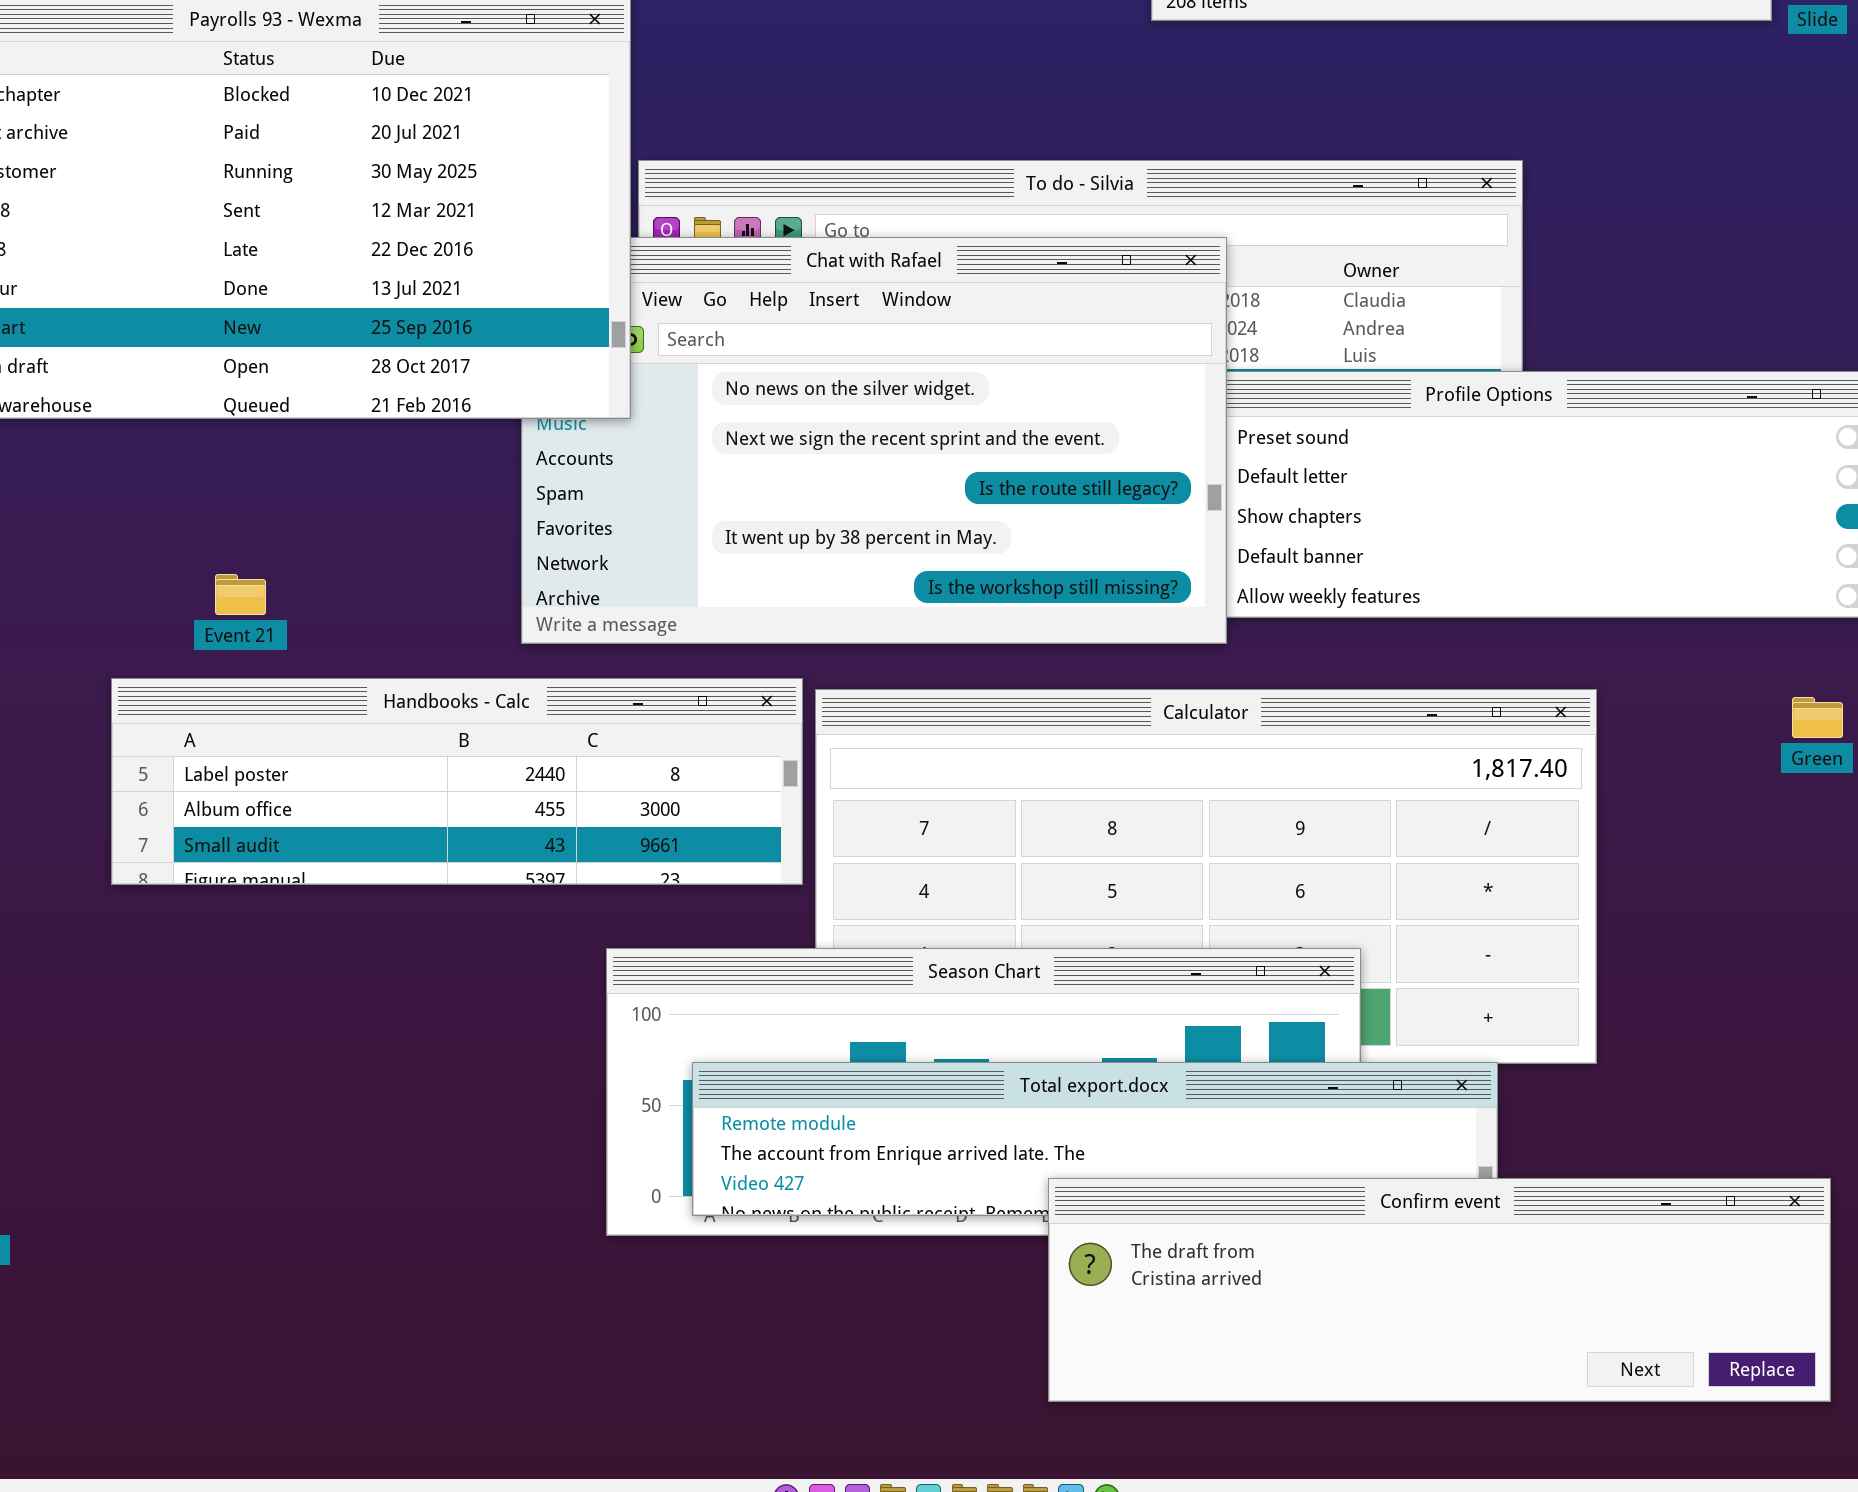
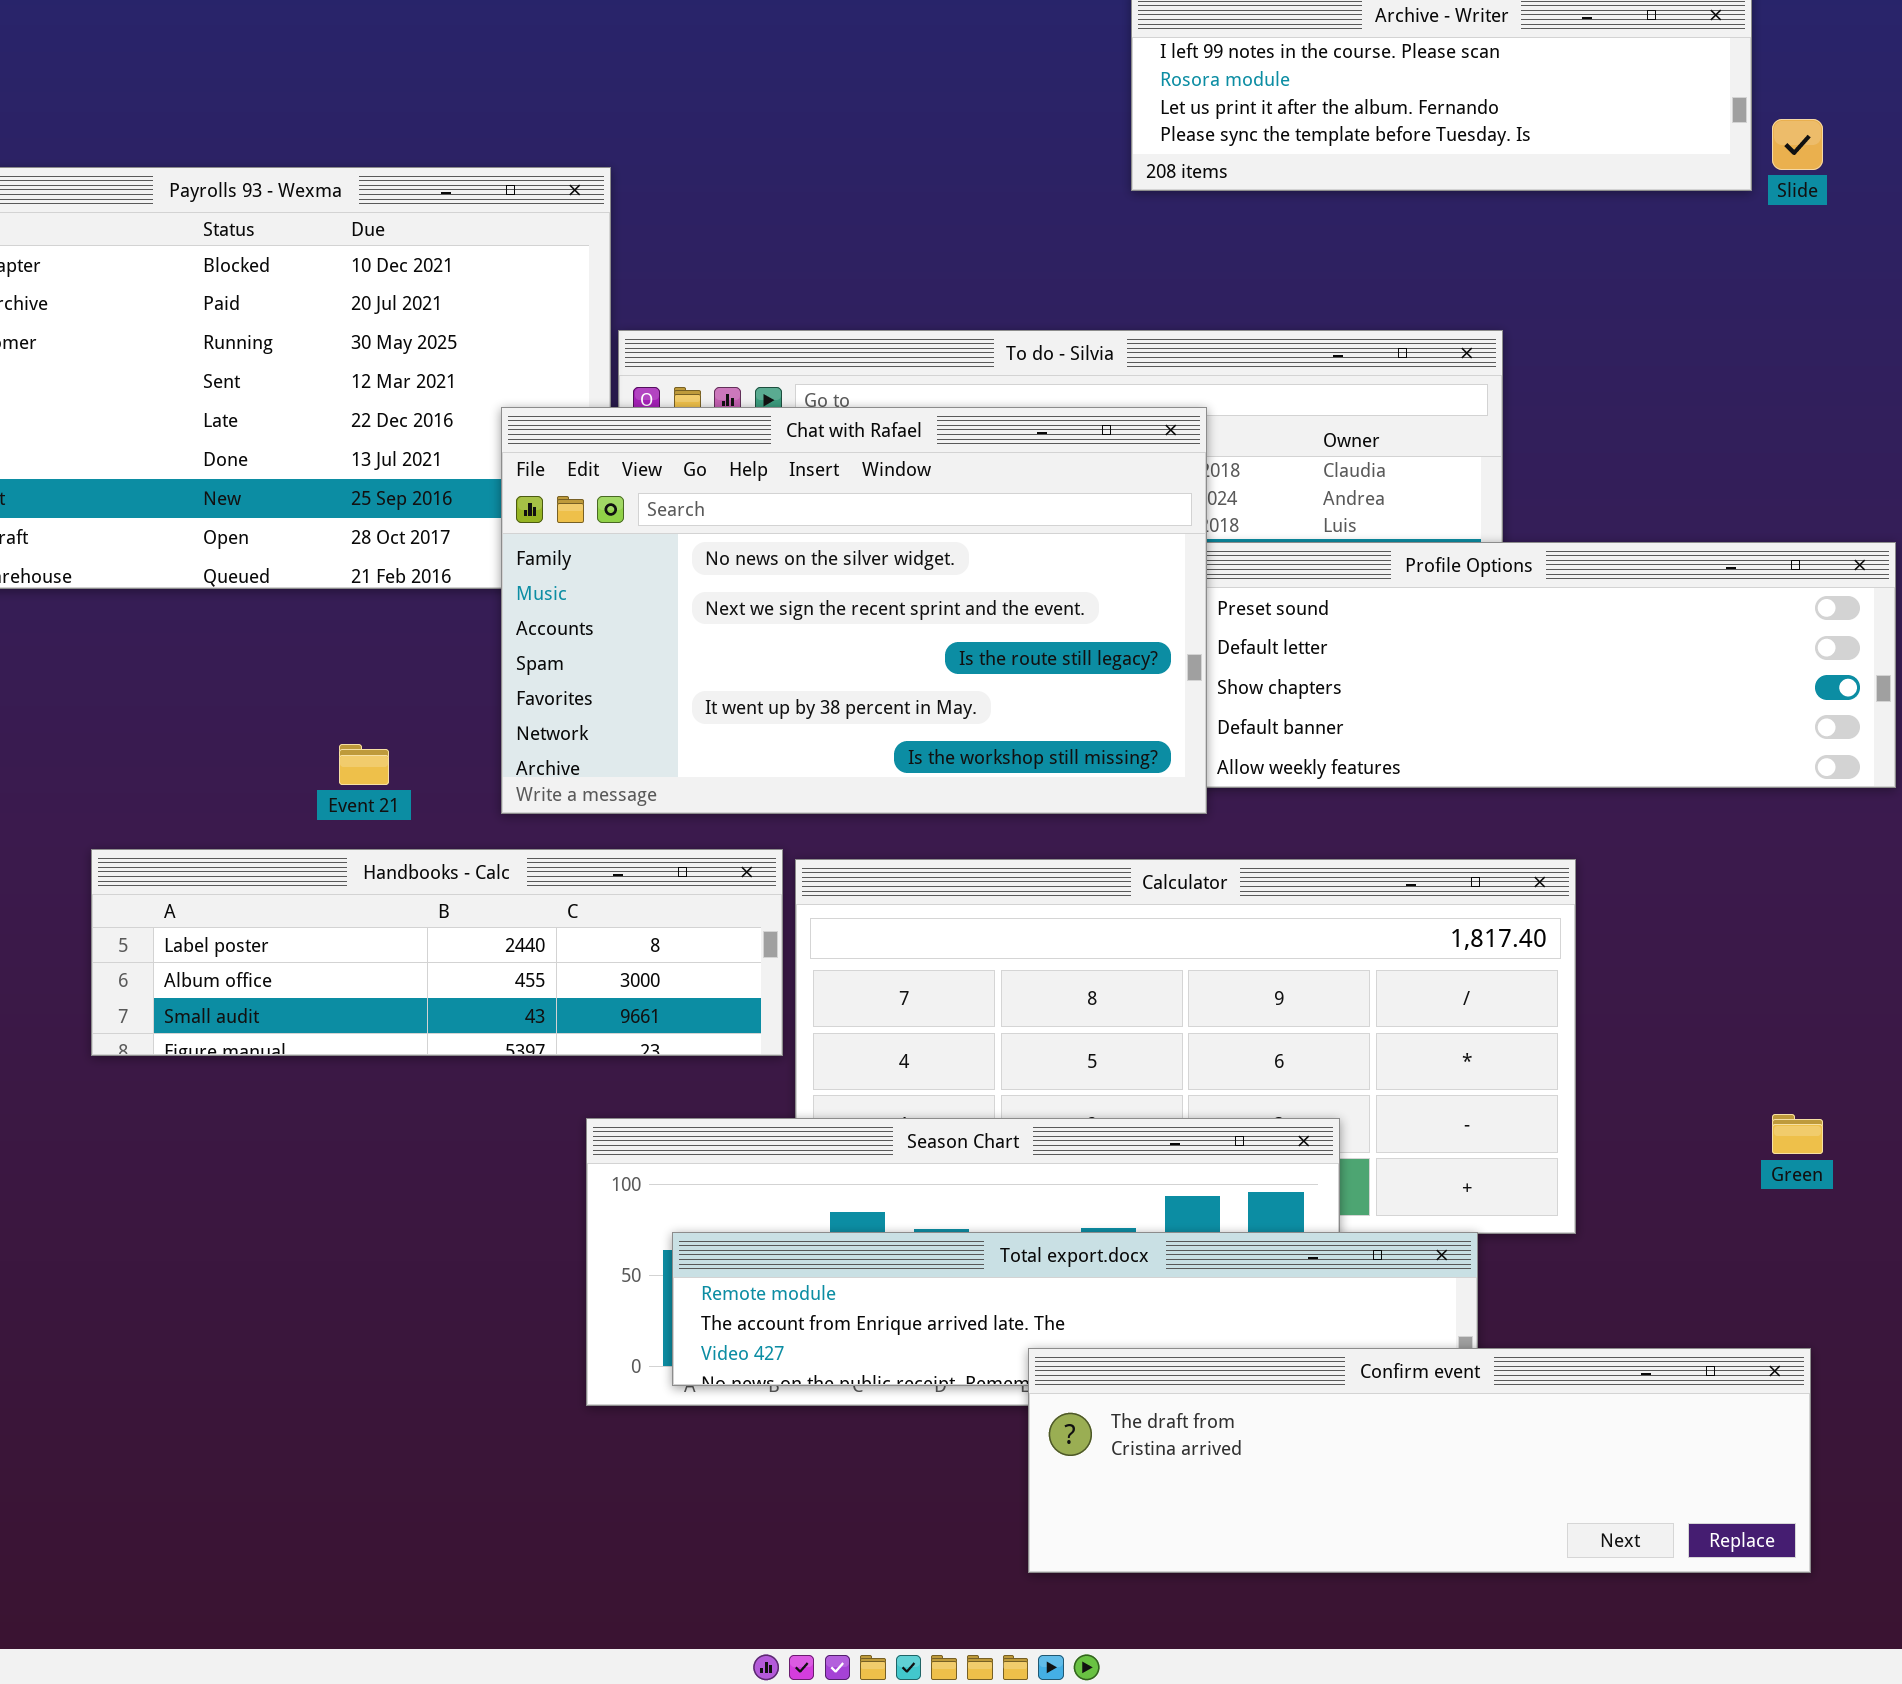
Chat with Rafael: [521,237,1227,644] -> [501,407,1207,814], raised
Event 21: [215,574,266,615] -> [339,744,389,785], moved
Green: [1792,697,1843,738] -> [1772,1114,1823,1154], moved

